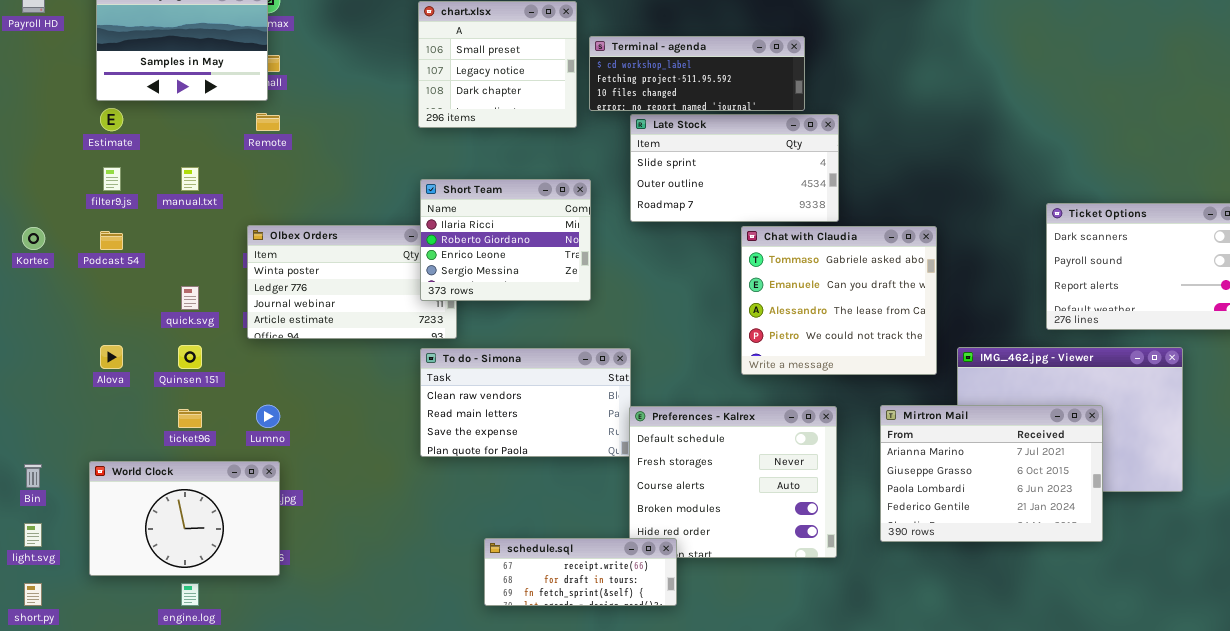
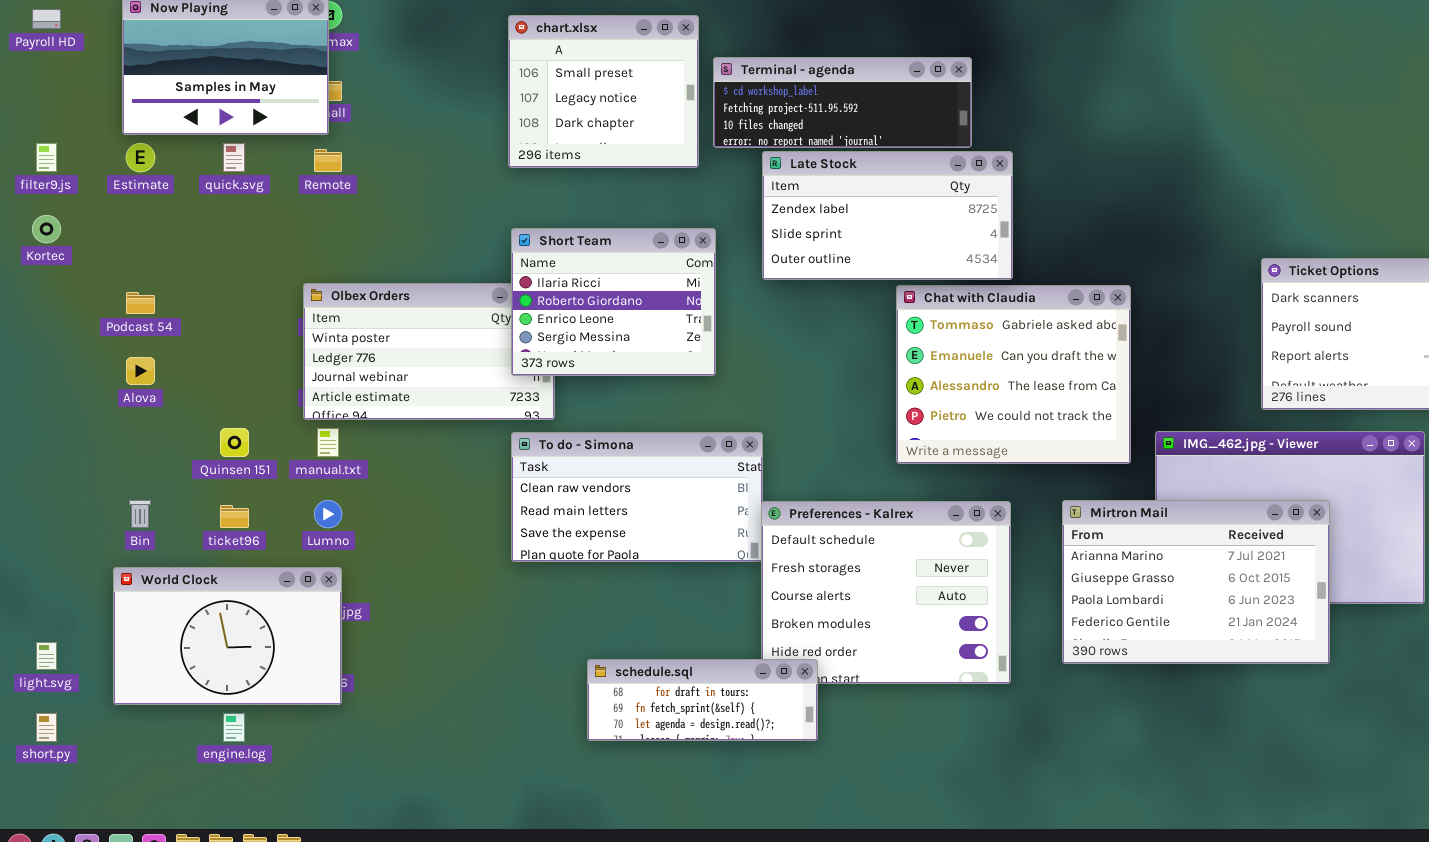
Late Stock: [630,114,839,222] -> [762,151,1013,280], scrolled up 1 row
filter9.js: [103,167,121,191] -> [36,143,57,172], moved
manual.txt: [181,167,199,191] -> [317,428,339,457], moved
Kortec: [22,227,45,250] -> [32,215,61,243], moved
quick.svg: [181,286,199,310] -> [223,143,245,172], moved
Alova: [100,345,123,369] -> [126,357,155,385], moved
Bin: [24,464,42,488] -> [129,500,151,528], moved
schedule.sql: [484,538,677,606] -> [587,659,818,741], scrolled down 1 row

